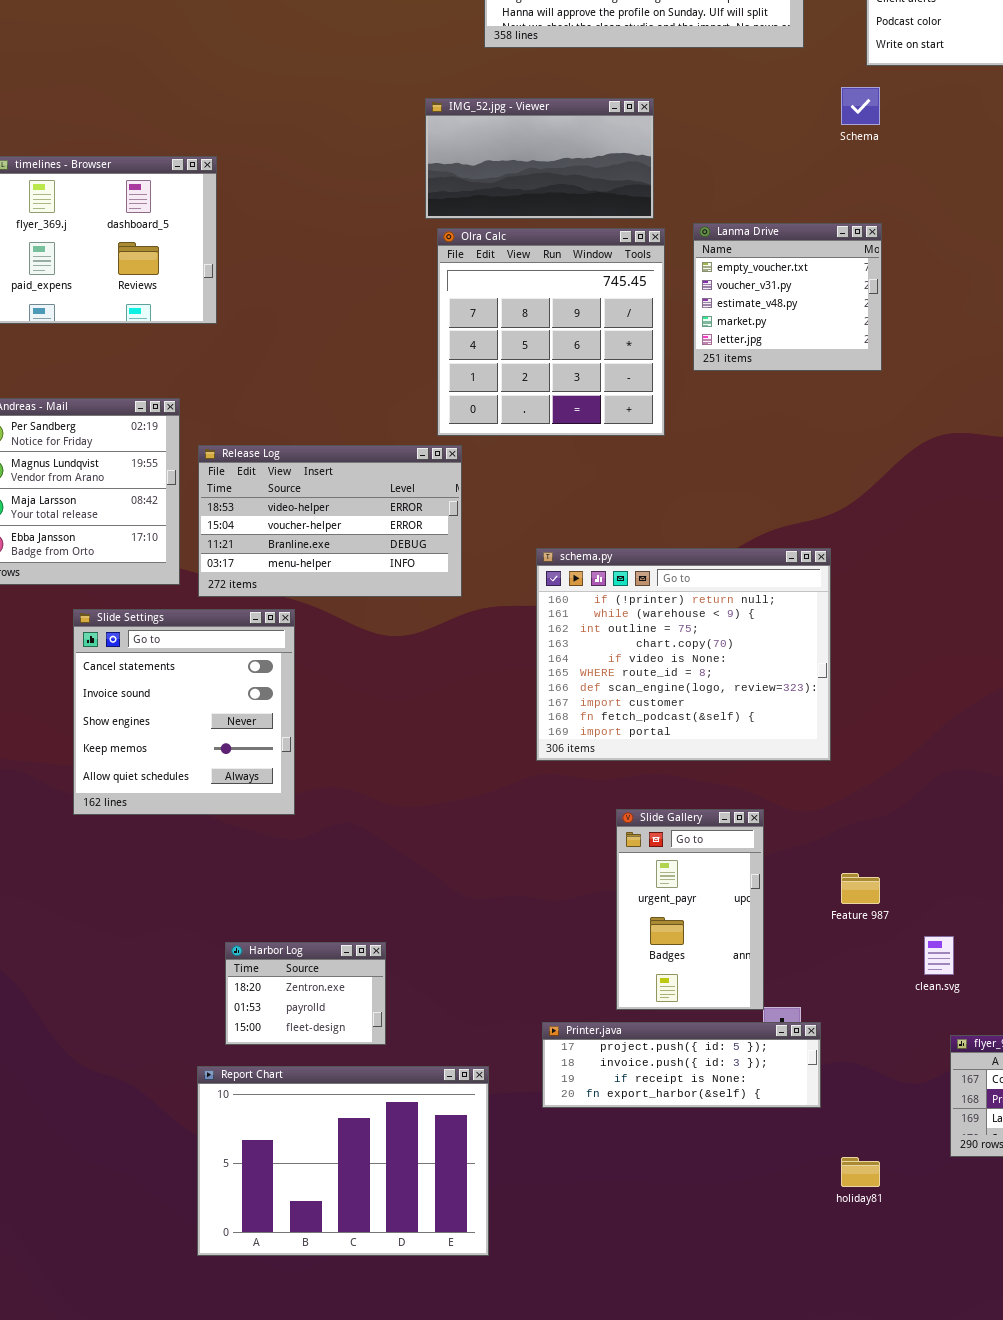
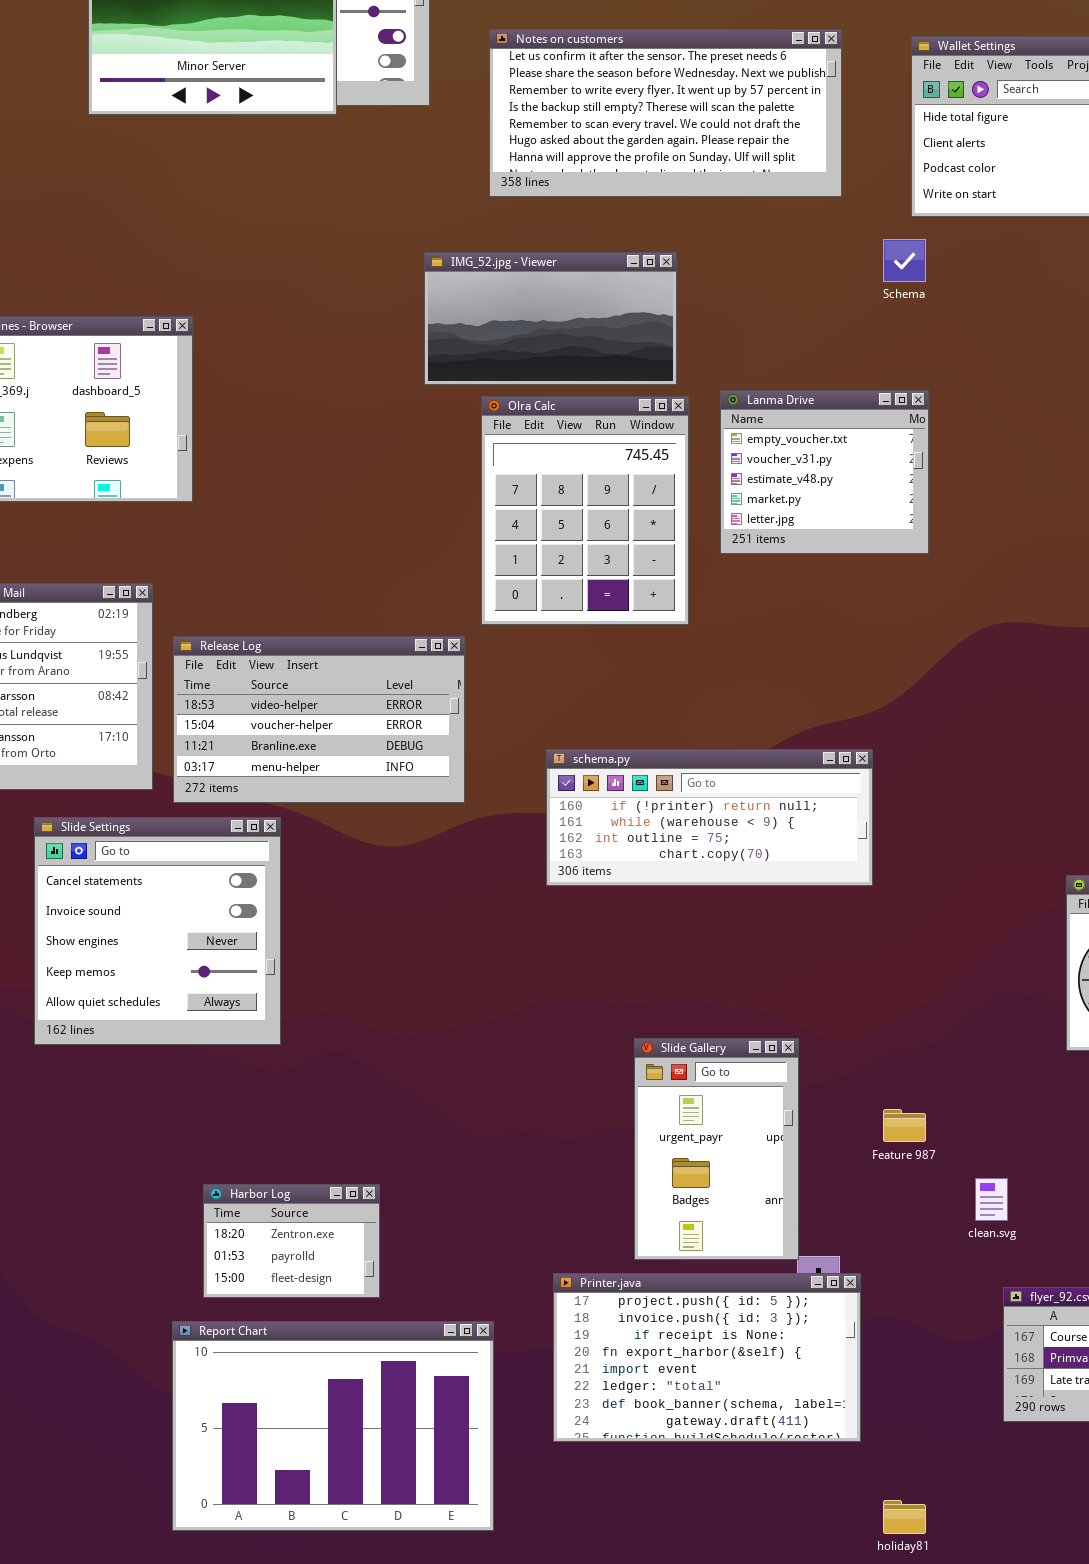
Olra Calc: [437,228,665,436] -> [481,396,689,625], resized
schema.py: [536,548,831,761] -> [546,749,873,886], resized
Printer.java: [542,1022,821,1108] -> [553,1273,861,1442], resized
holiday81: [841,1157,880,1187] -> [883,1500,926,1534], moved

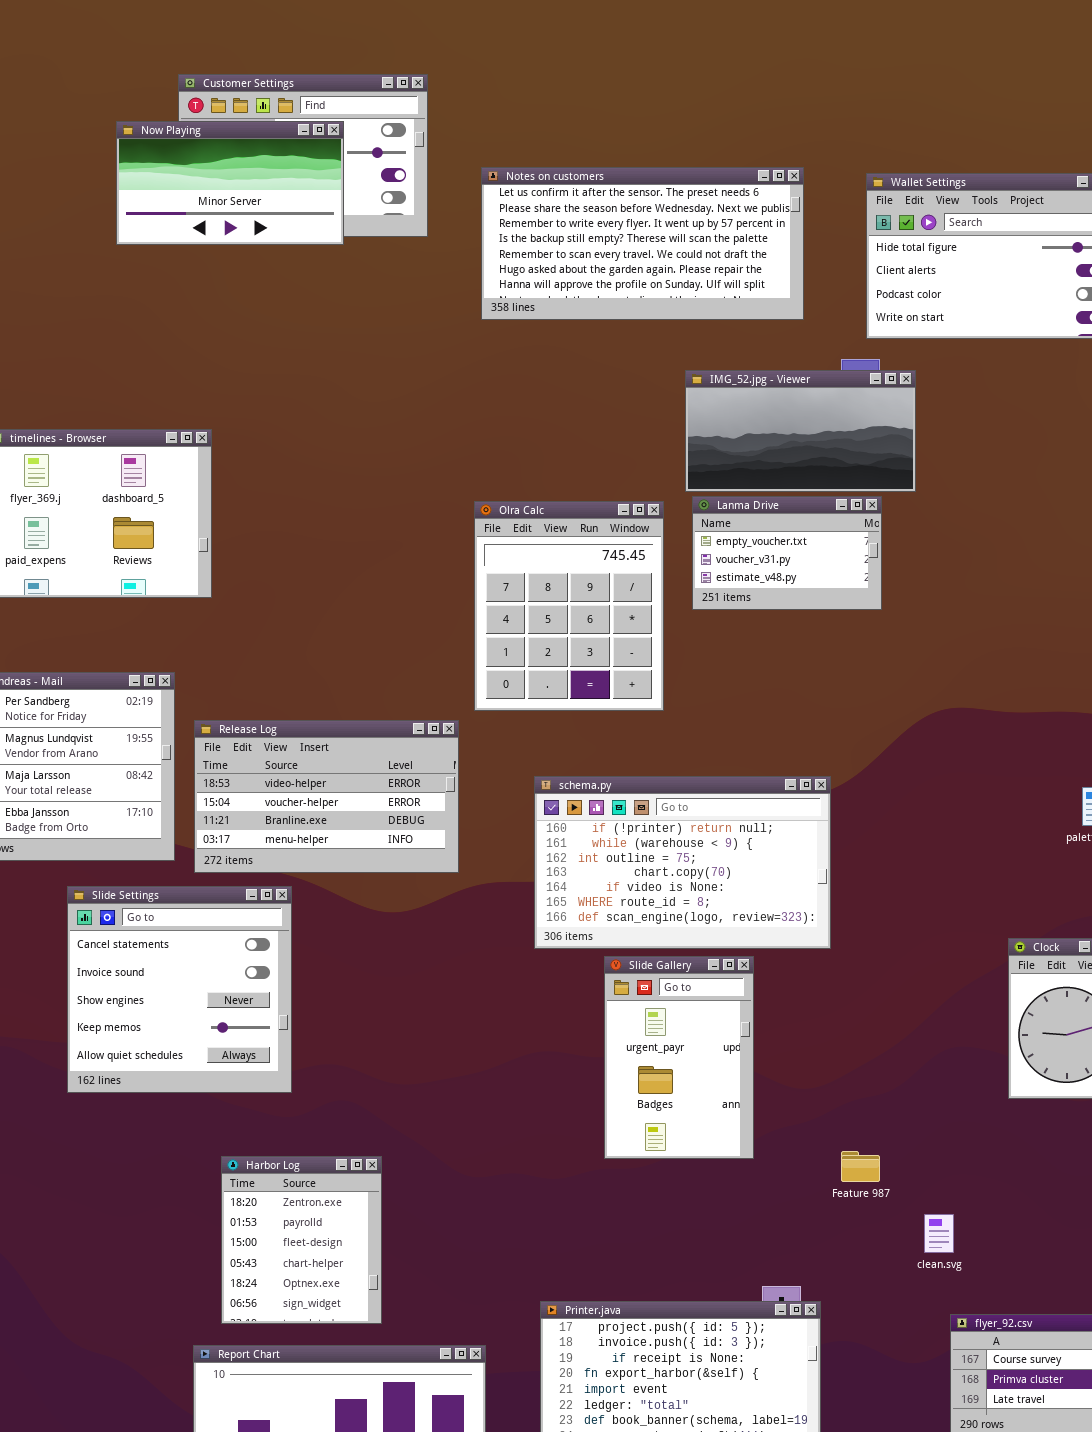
IMG_52.jpg - Viewer: [424,252,677,385] -> [685,370,916,492], moved
Lanma Drive: [720,390,929,554] -> [692,496,882,610], resized
schema.py: [546,749,873,886] -> [534,776,831,949], resized
Slide Gallery: [634,1038,799,1260] -> [604,956,754,1159], moved
Harbor Log: [203,1184,380,1298] -> [221,1156,382,1324], resized

